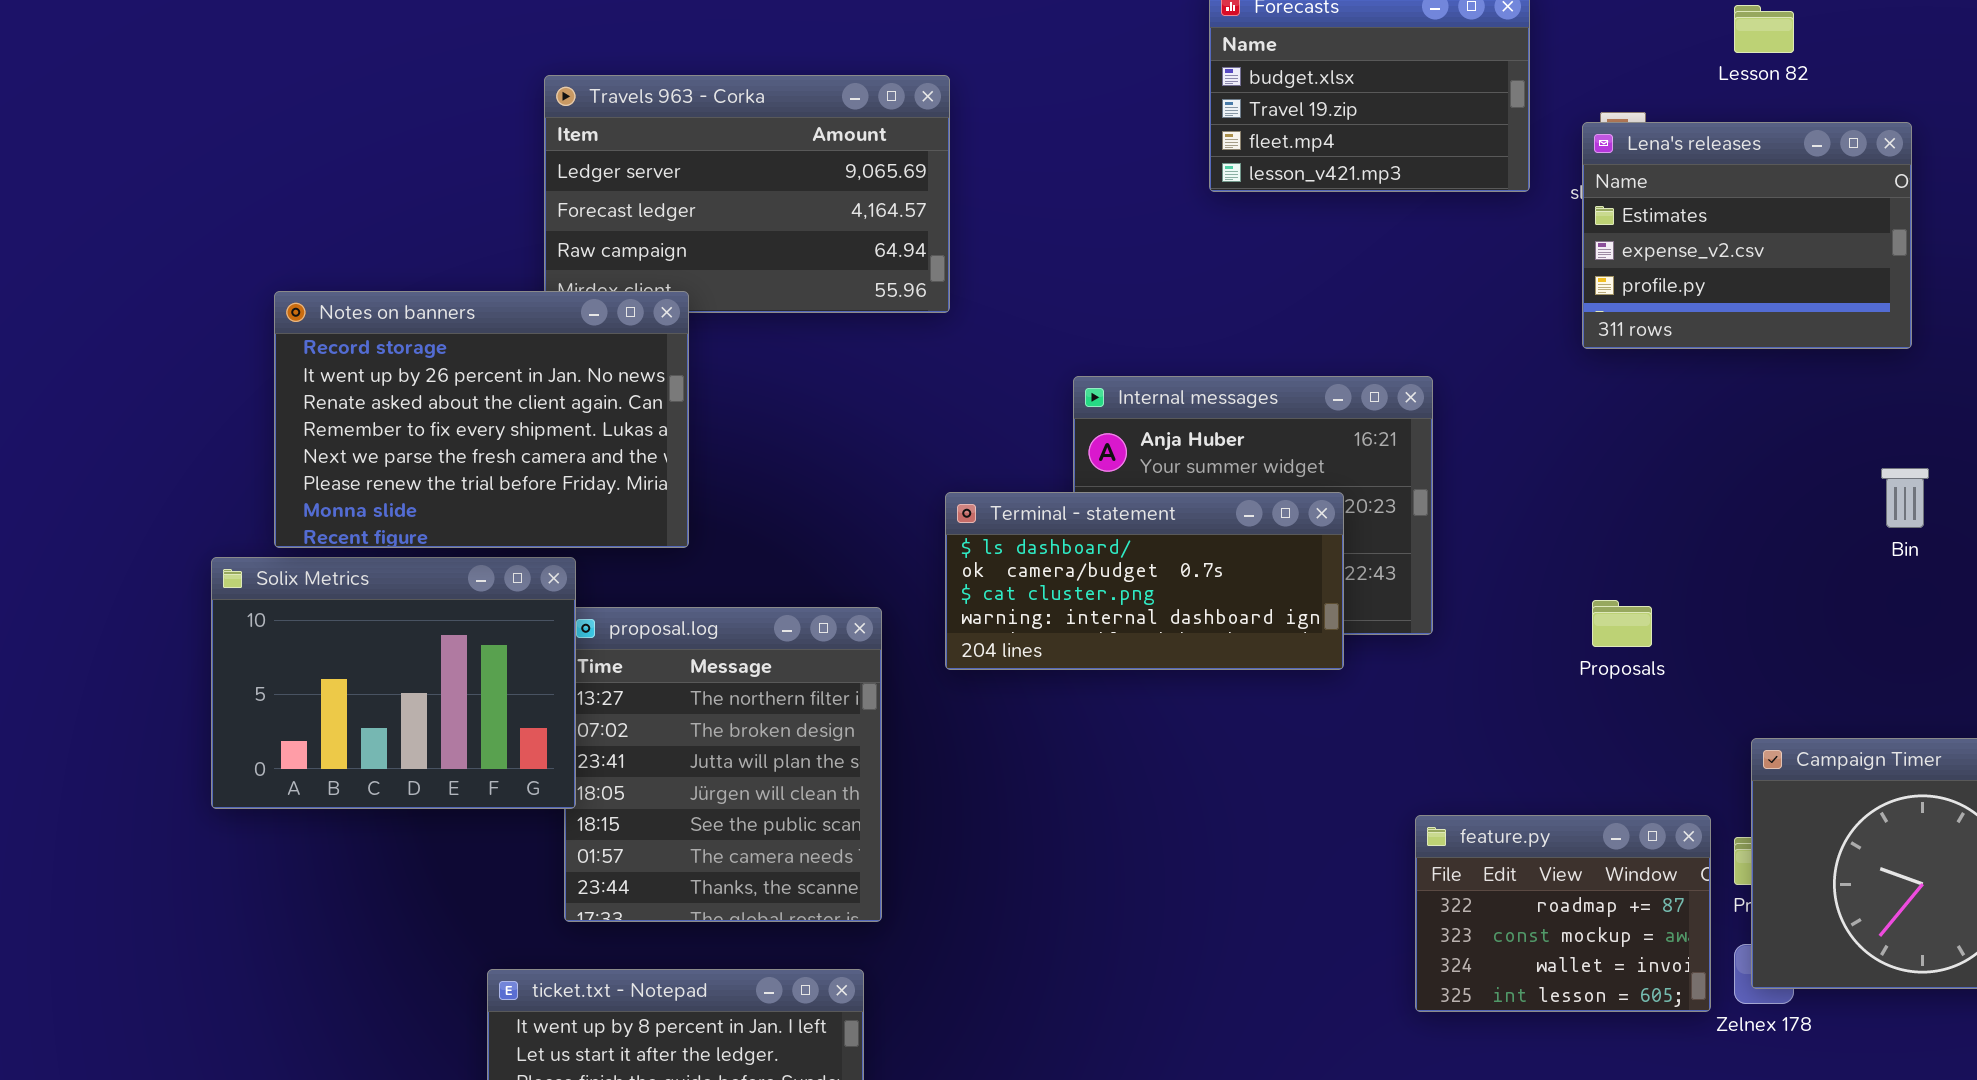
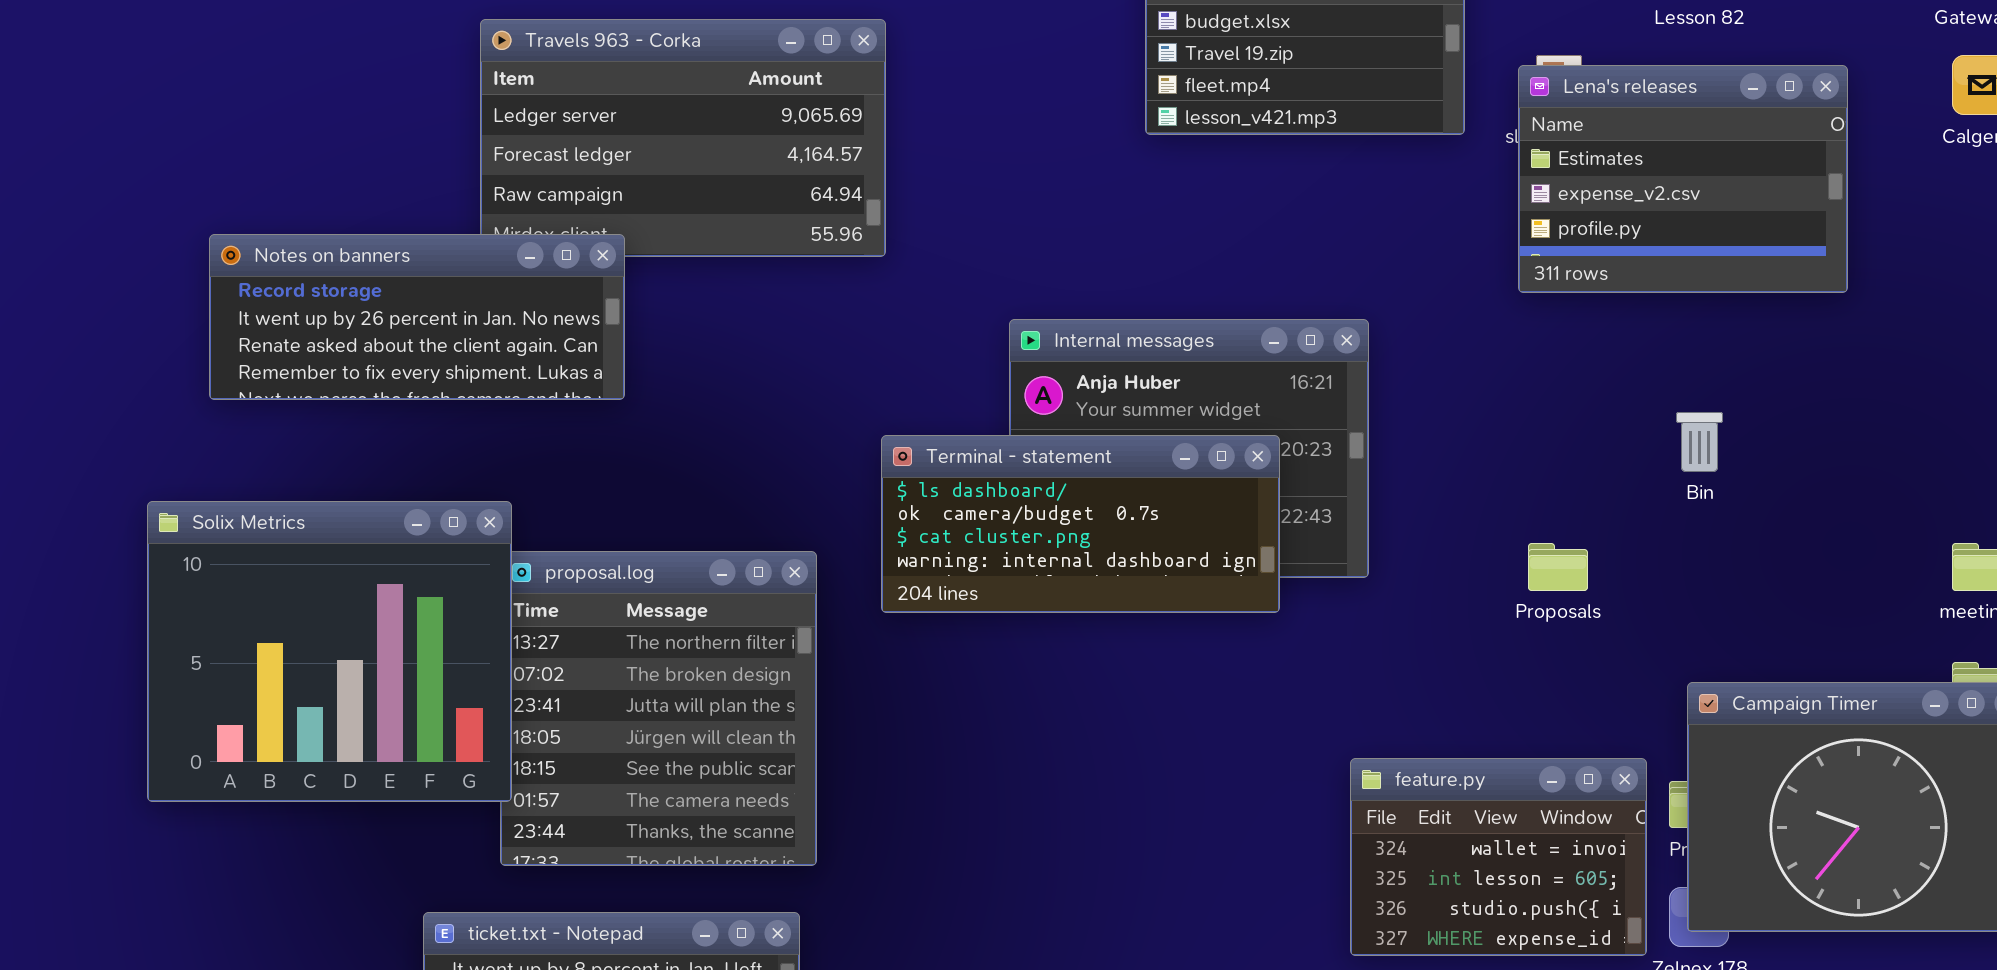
Notes on banners: [274,291,689,548] -> [209,234,625,400], resized
Bin: [1881,468,1929,528] -> [1676,412,1723,472], moved
Solix Metrics: [211,557,576,809] -> [147,501,512,802], resized
feature.py: [1415,815,1711,1012] -> [1350,758,1647,956], scrolled down 2 rows

